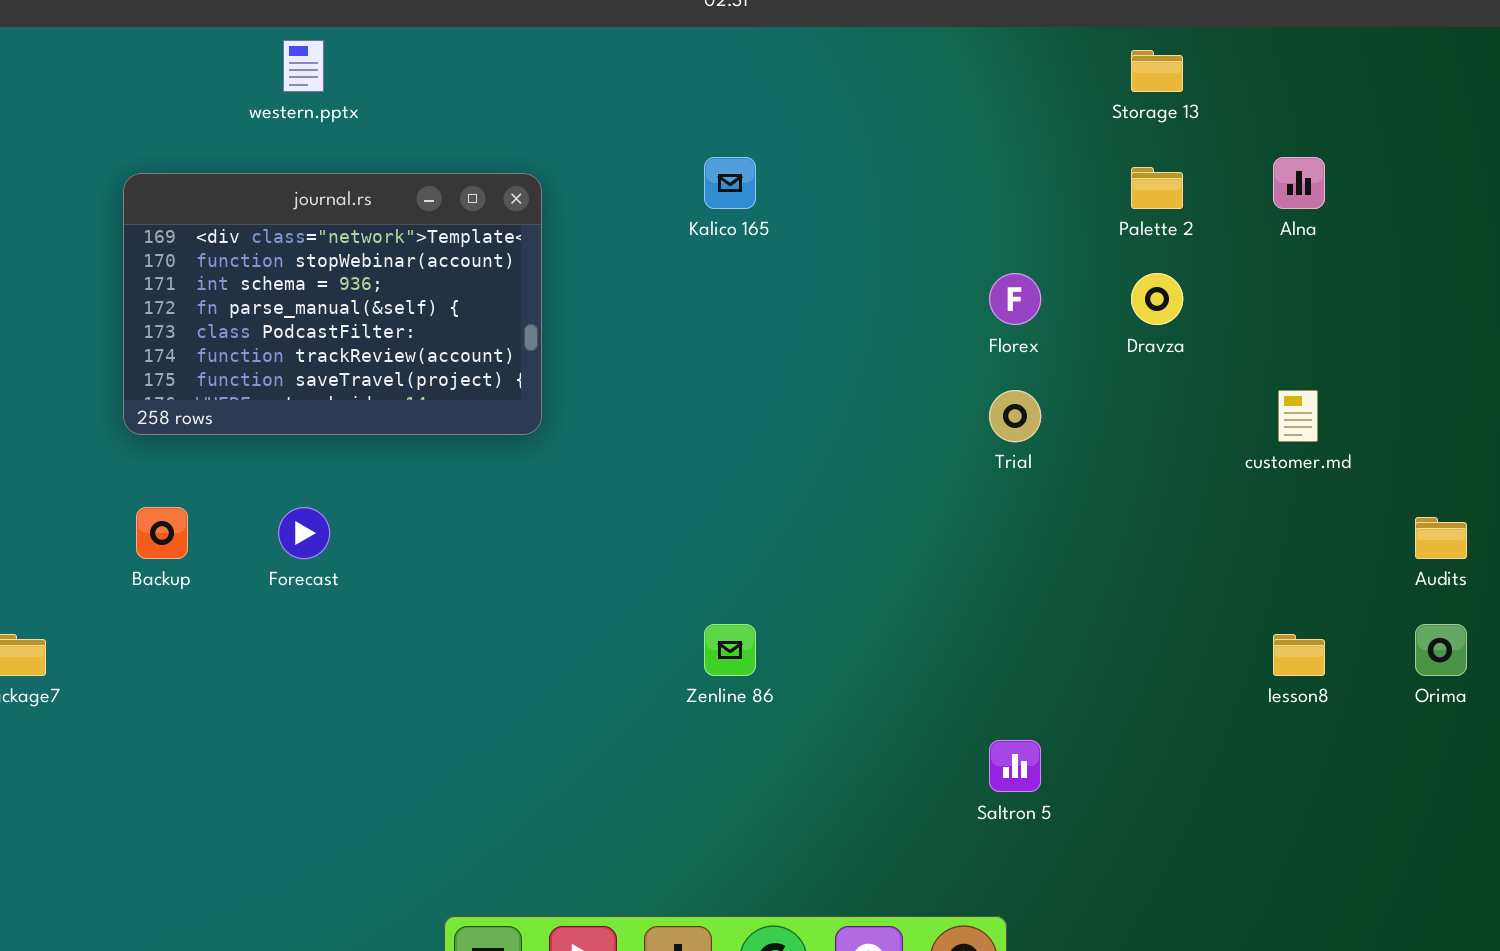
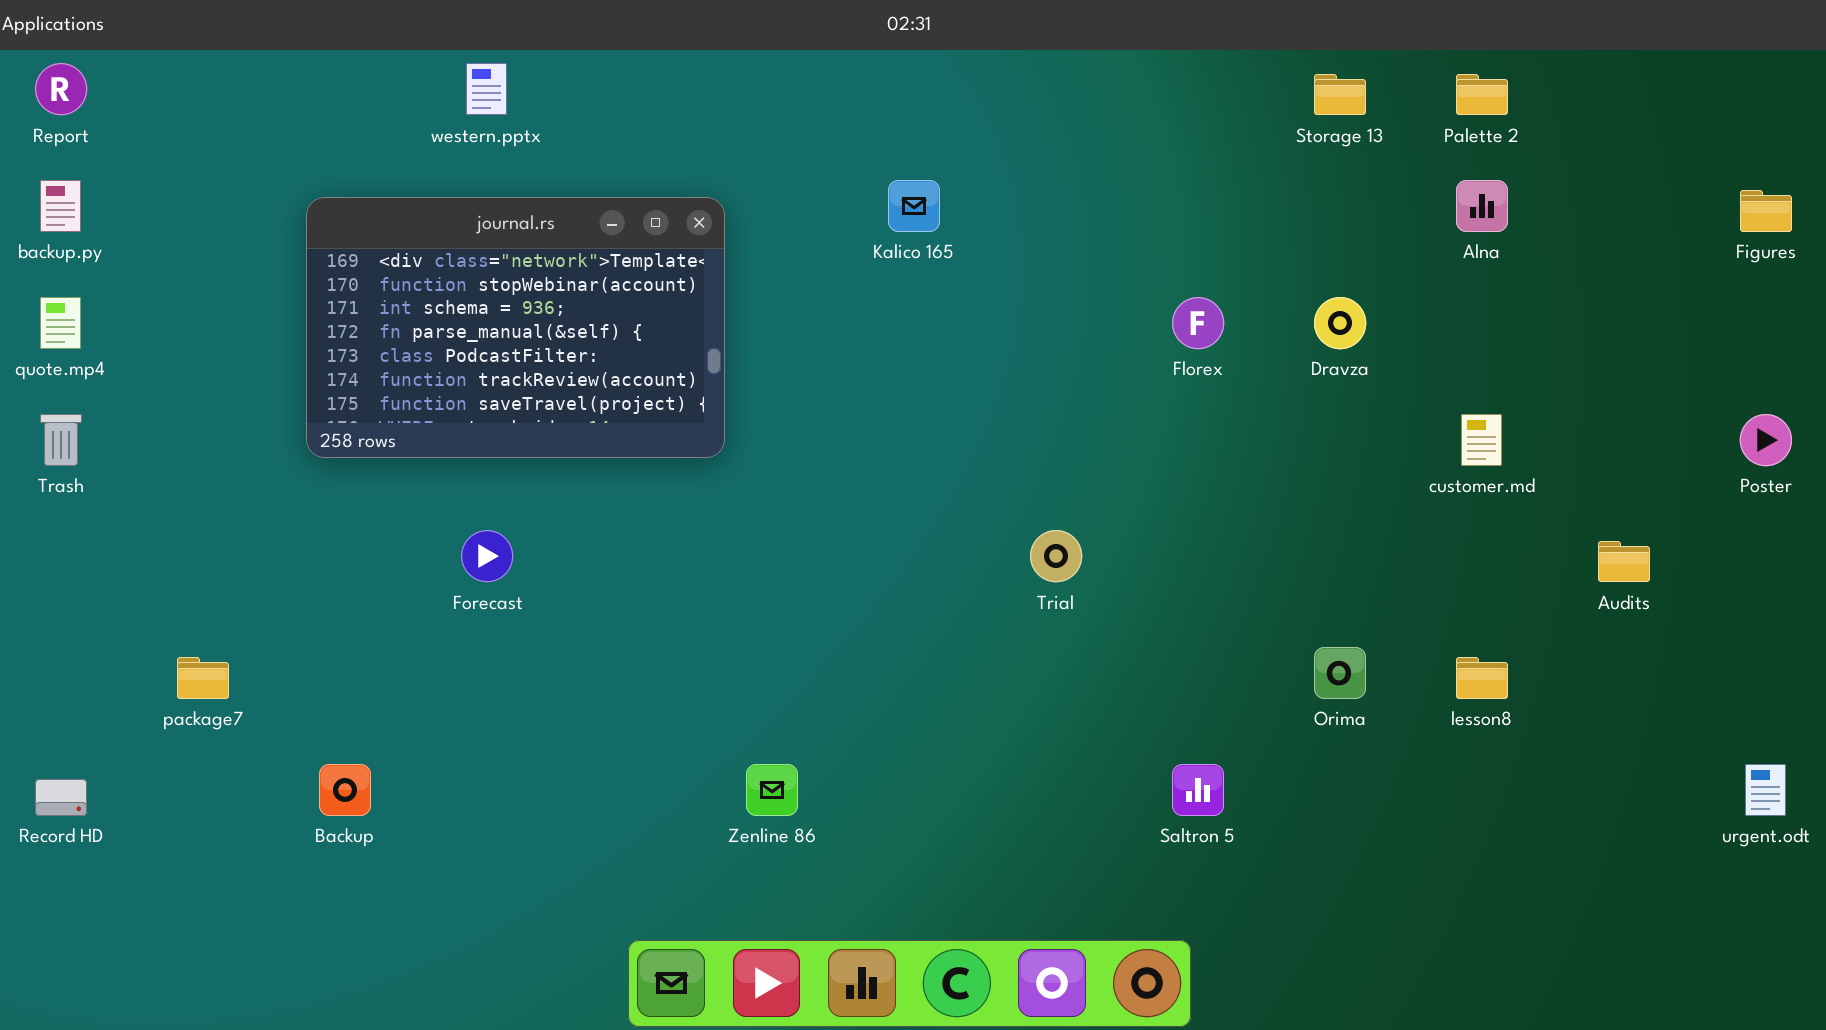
Palette 2: [1131,167,1183,209] -> [1456,74,1508,115], moved
Trial: [989,390,1041,442] -> [1030,530,1082,582], moved
Backup: [136,507,188,559] -> [319,764,371,816], moved
Zenline 86: [704,624,756,676] -> [746,764,798,816], moved
Orima: [1415,624,1467,676] -> [1314,647,1366,699], moved

